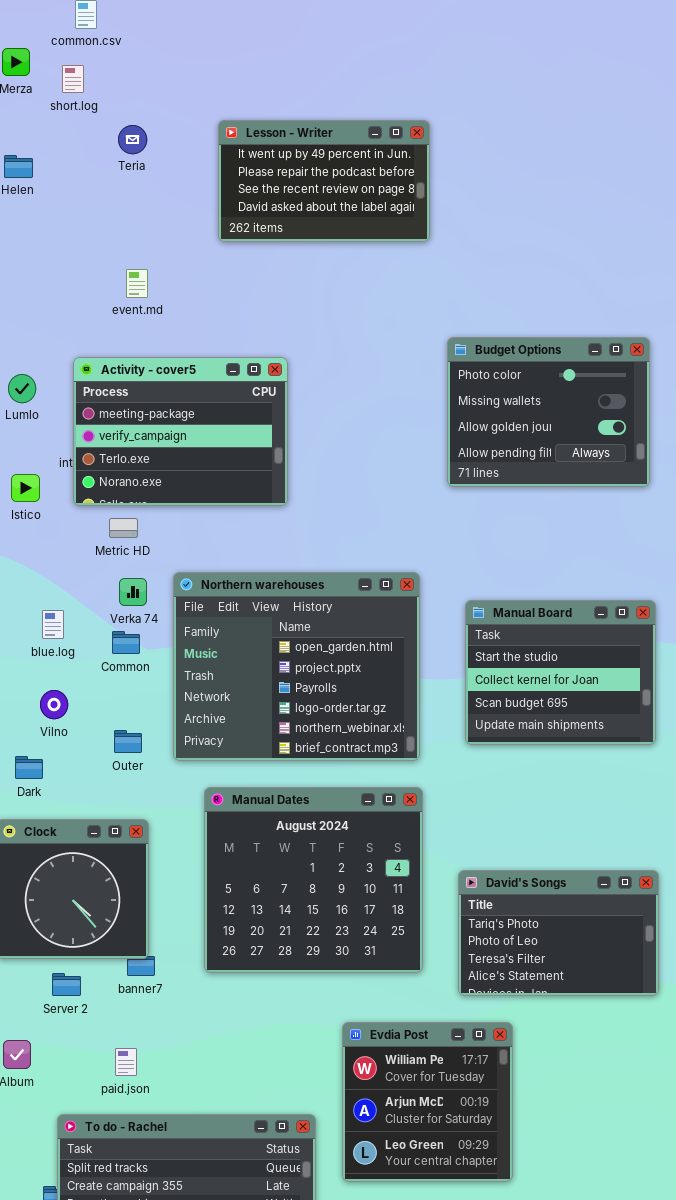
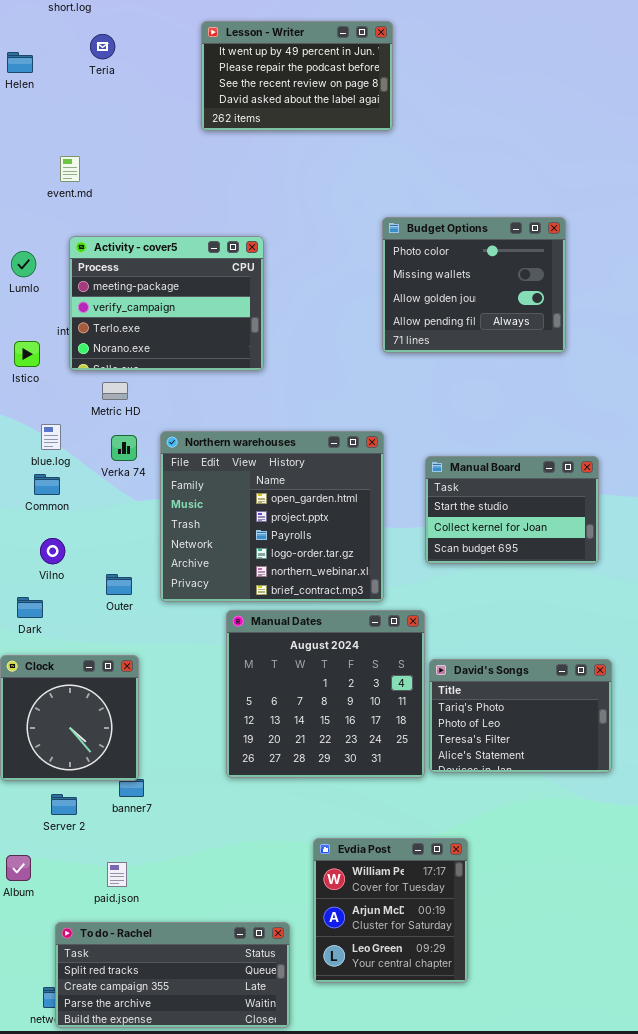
Teria: [118,125,147,154] -> [90,34,115,59], moved
event.md: [126,269,148,298] -> [60,156,80,182], moved
Budget Options: [447,337,650,487] -> [382,217,566,353], moved
Manual Board: [465,600,656,745] -> [425,456,599,564], resized
blue.log: [42,610,64,639] -> [41,424,61,450], moved
Common: [112,631,140,654] -> [34,474,60,495], moved
Manual Dates: [204,787,423,973] -> [226,610,425,778], moved
David's Songs: [458,870,659,996] -> [429,659,612,773], moved

